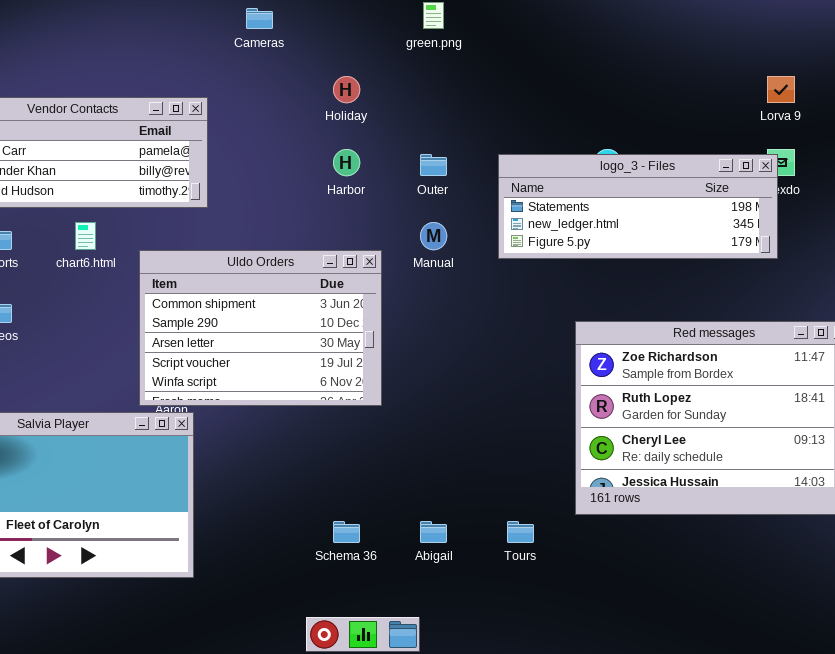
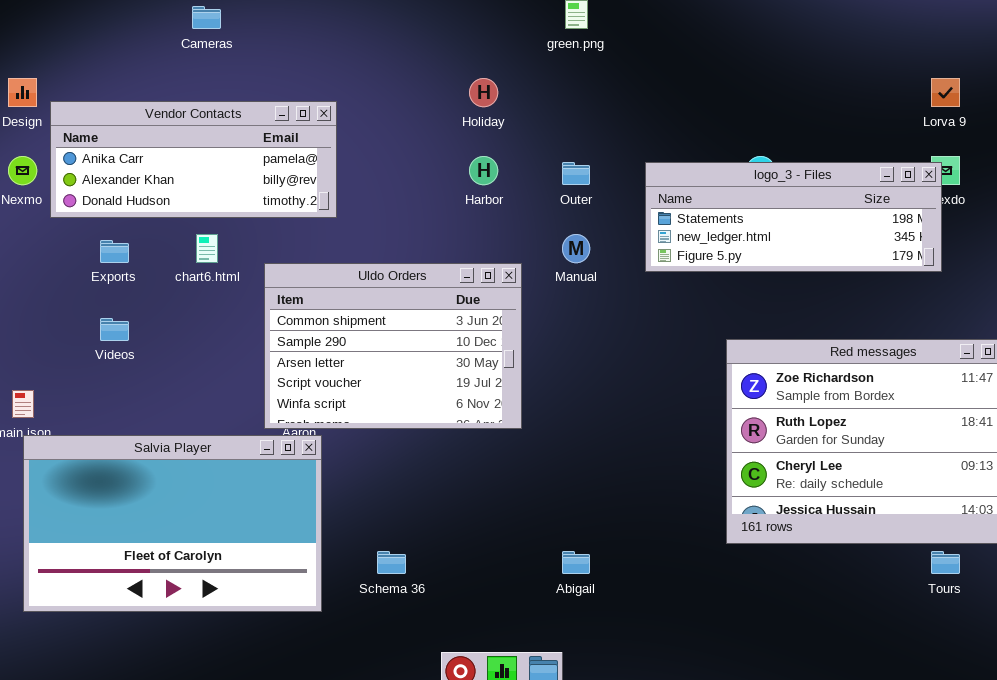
Cameras: [246,8,273,29] -> [192,6,221,29], moved
Schema 36: [333,521,360,543] -> [377,551,406,574], moved
Tours: [507,521,534,543] -> [931,551,960,574], moved

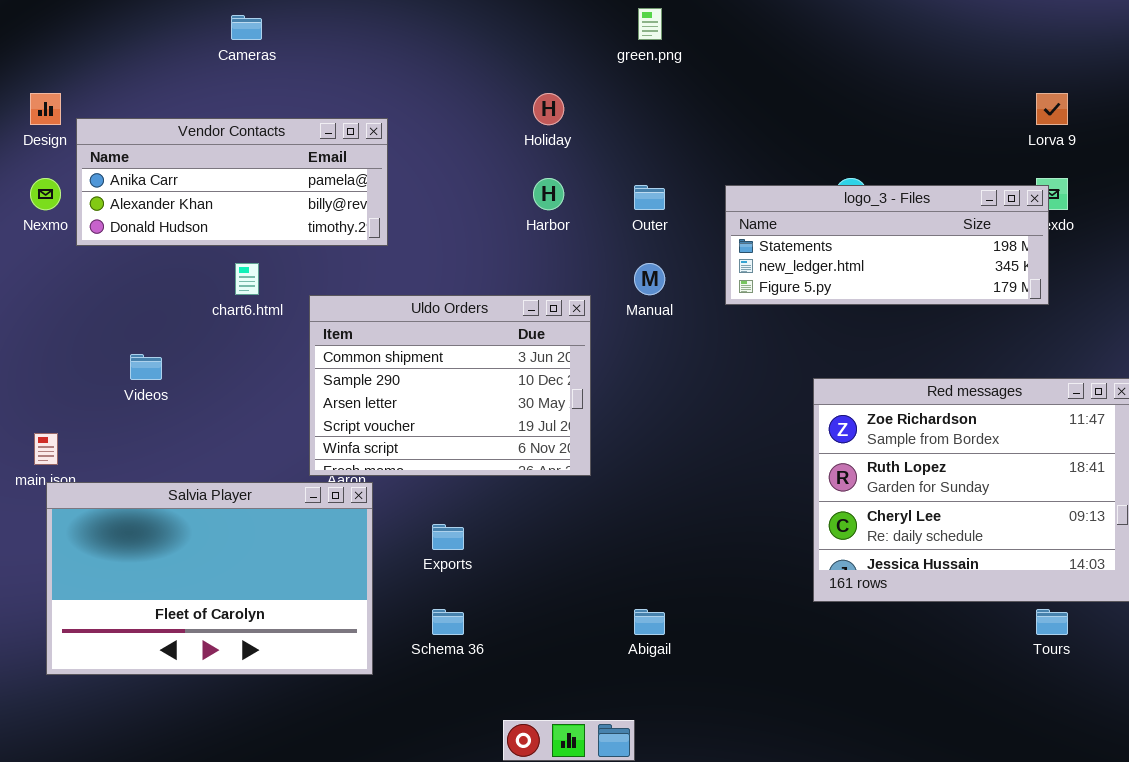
Exports: [100,240,129,263] -> [432,524,464,550], moved

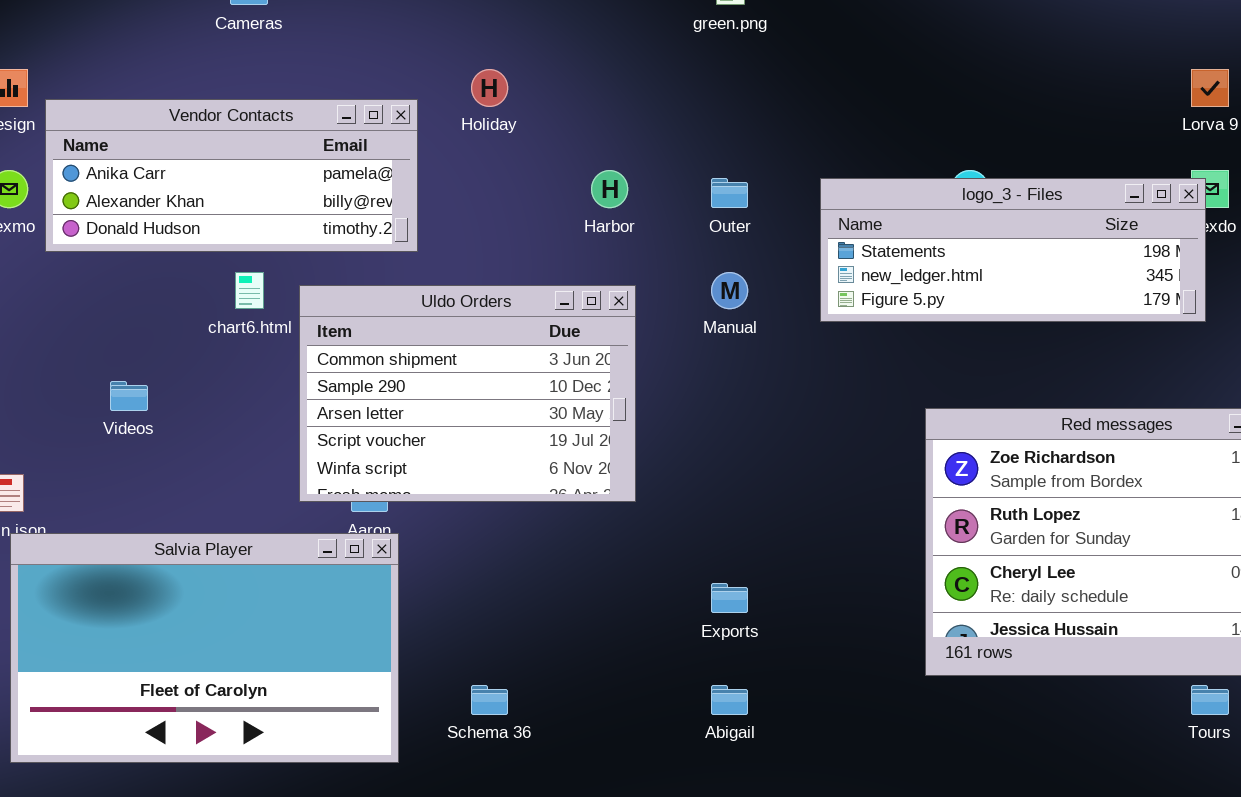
Holiday: [533,93,564,125] -> [471,69,508,107], moved
Uldo Orders: [309,295,591,476] -> [299,285,636,502], moved
Exports: [432,524,464,550] -> [711,583,748,613], moved

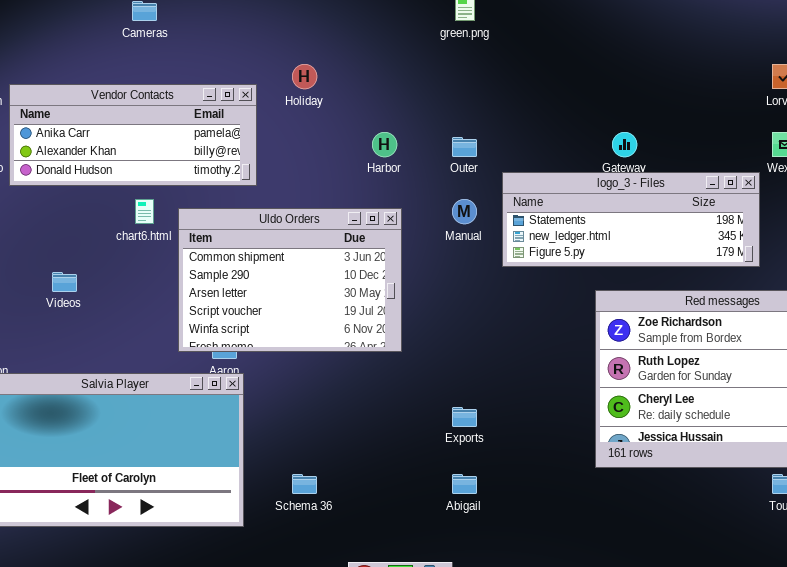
logo_3 - Files: [820,178,1206,322] -> [502,172,760,267], moved

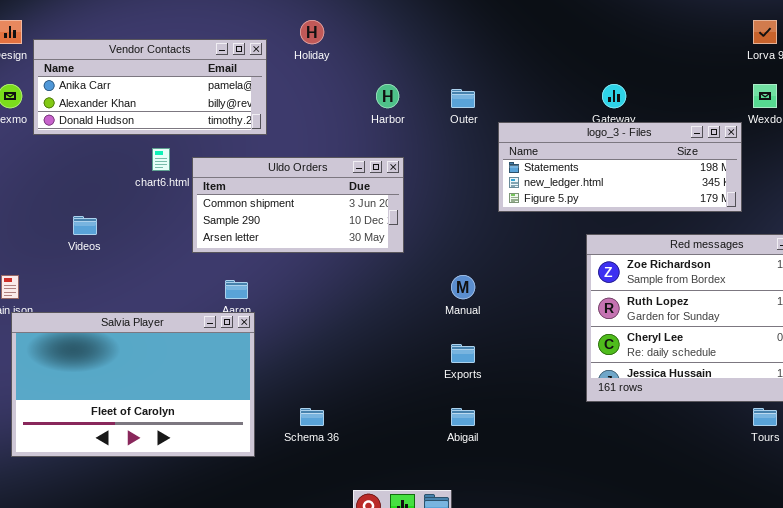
Manual: [452,199,477,224] -> [451,275,475,299], moved
Uldo Orders: [178,208,402,352] -> [192,157,404,253], resized

